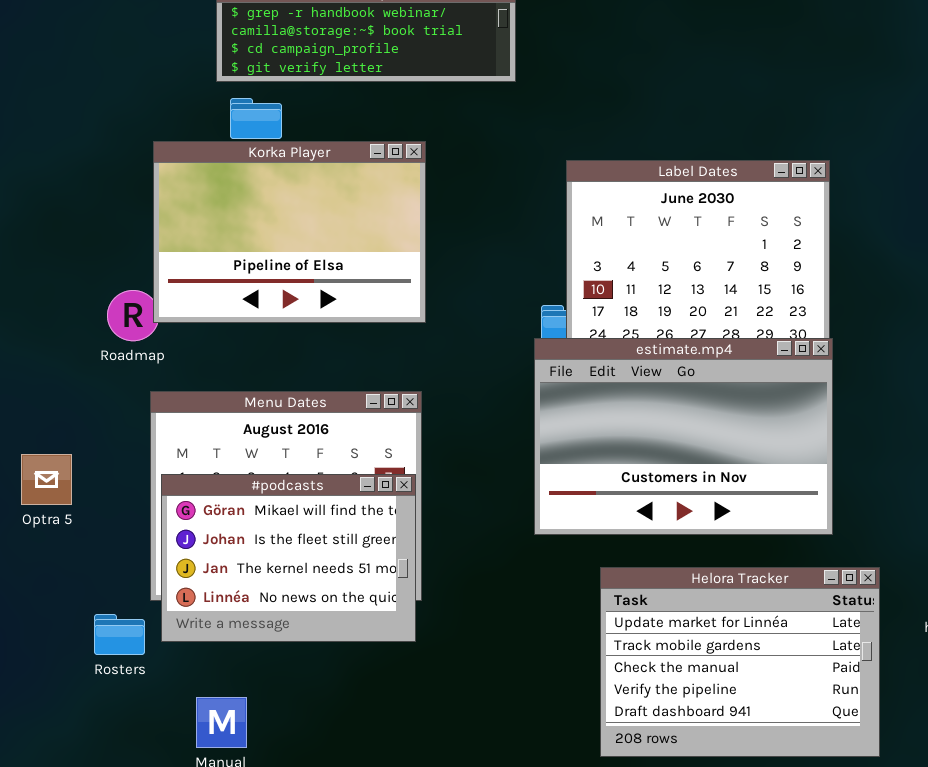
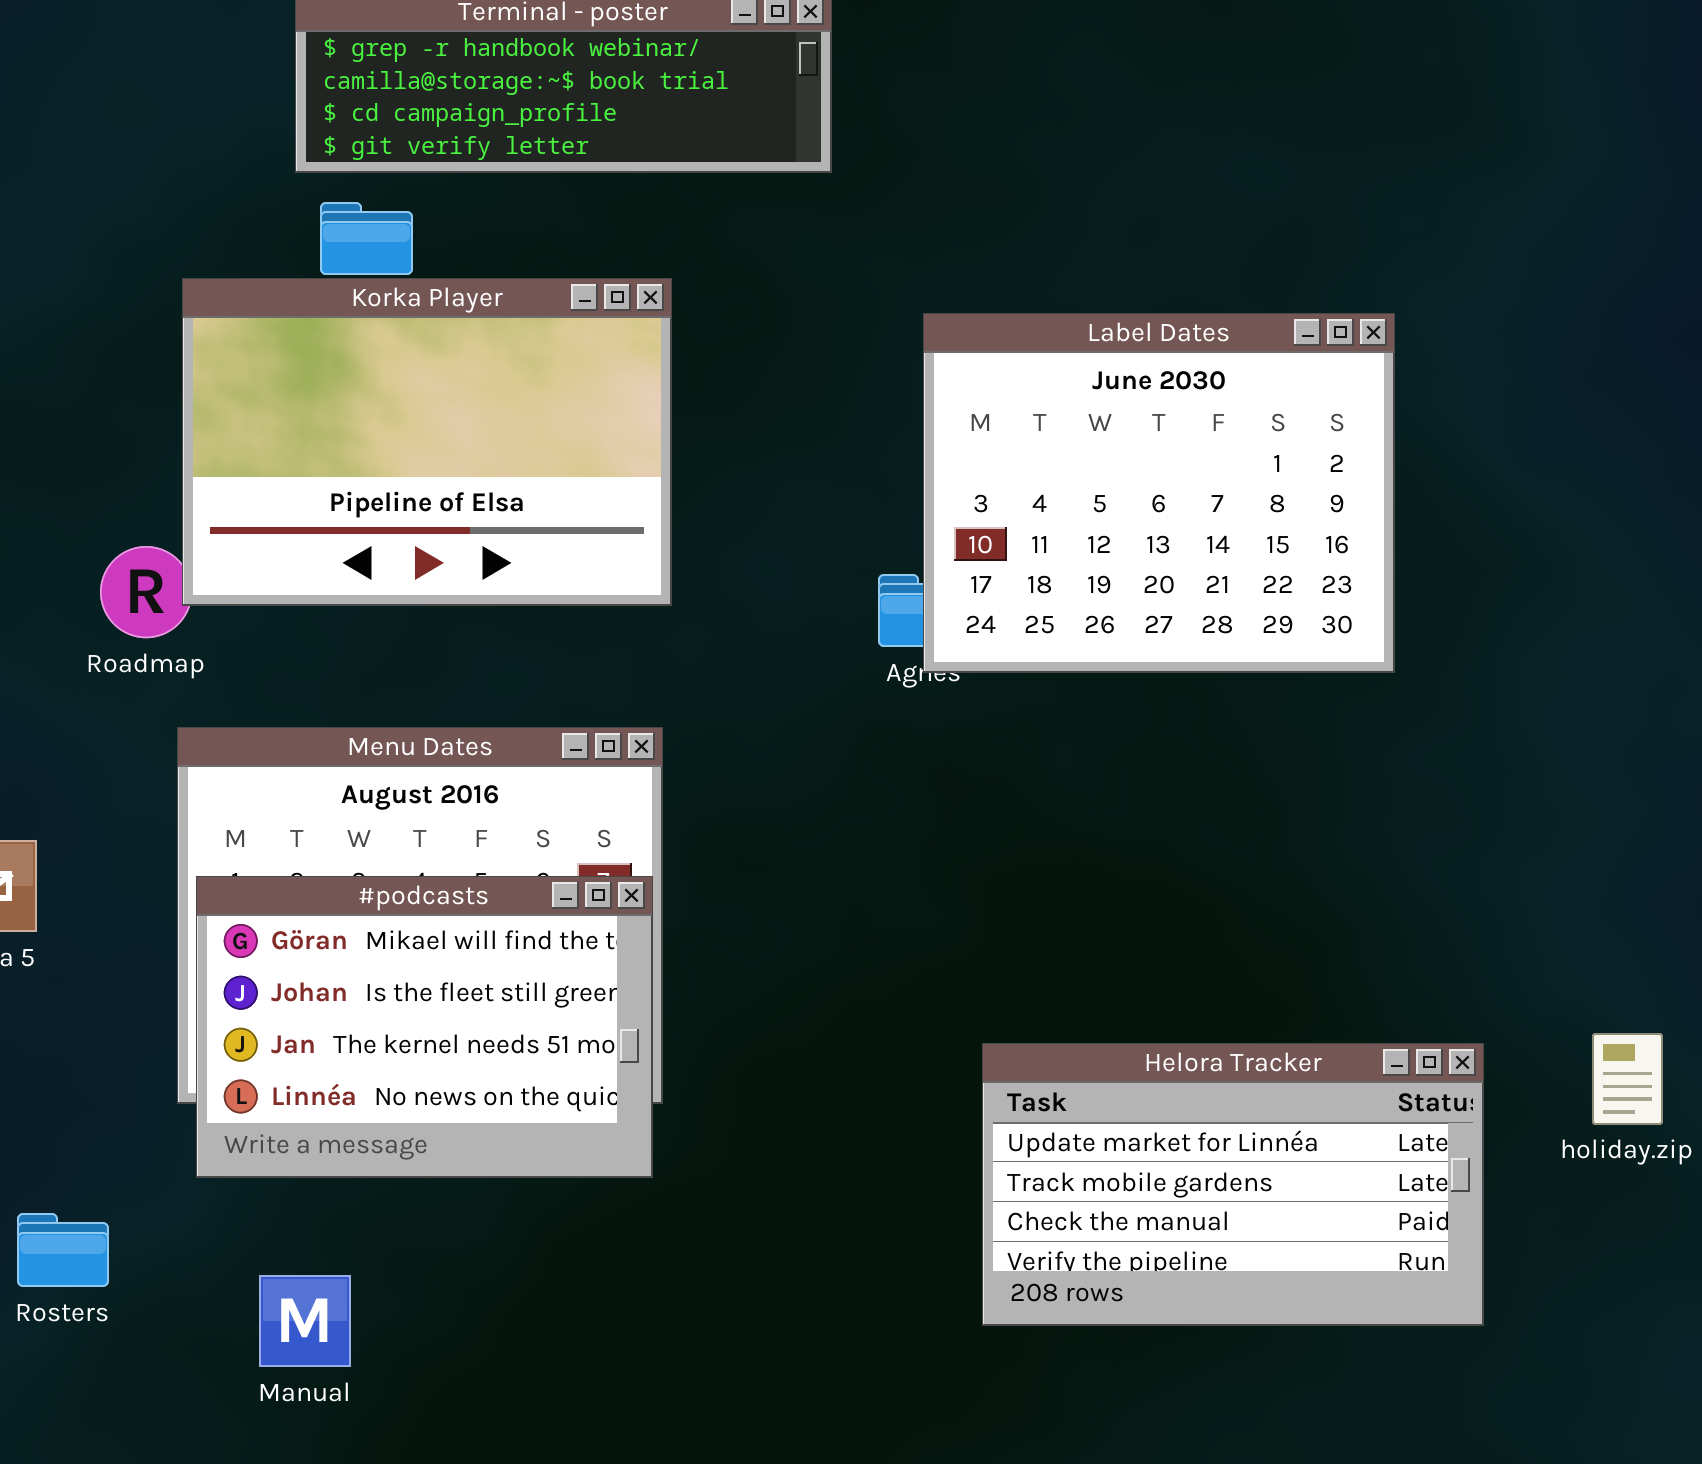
estimate.mp4: [534,338,833,535] -> none, closed
Helora Tracker: [600,567,880,757] -> [982,1043,1484,1326], resized
Rosters: [94,614,145,655] -> [17,1213,109,1287], moved

